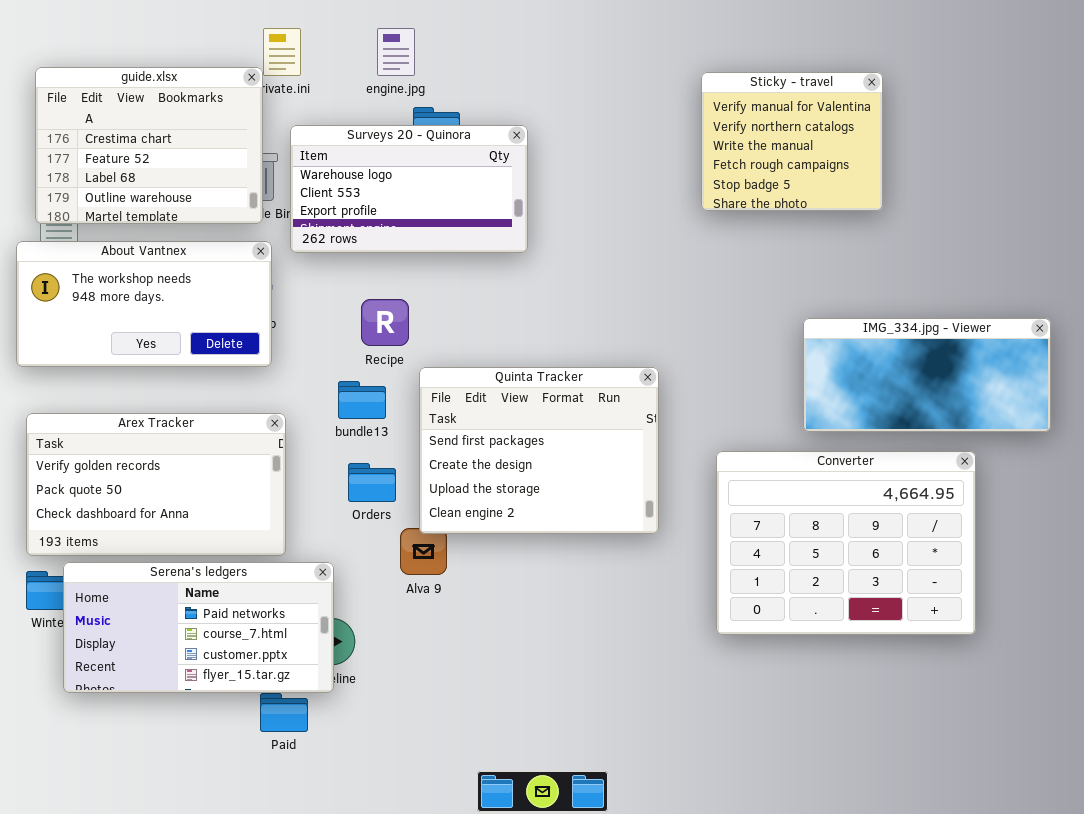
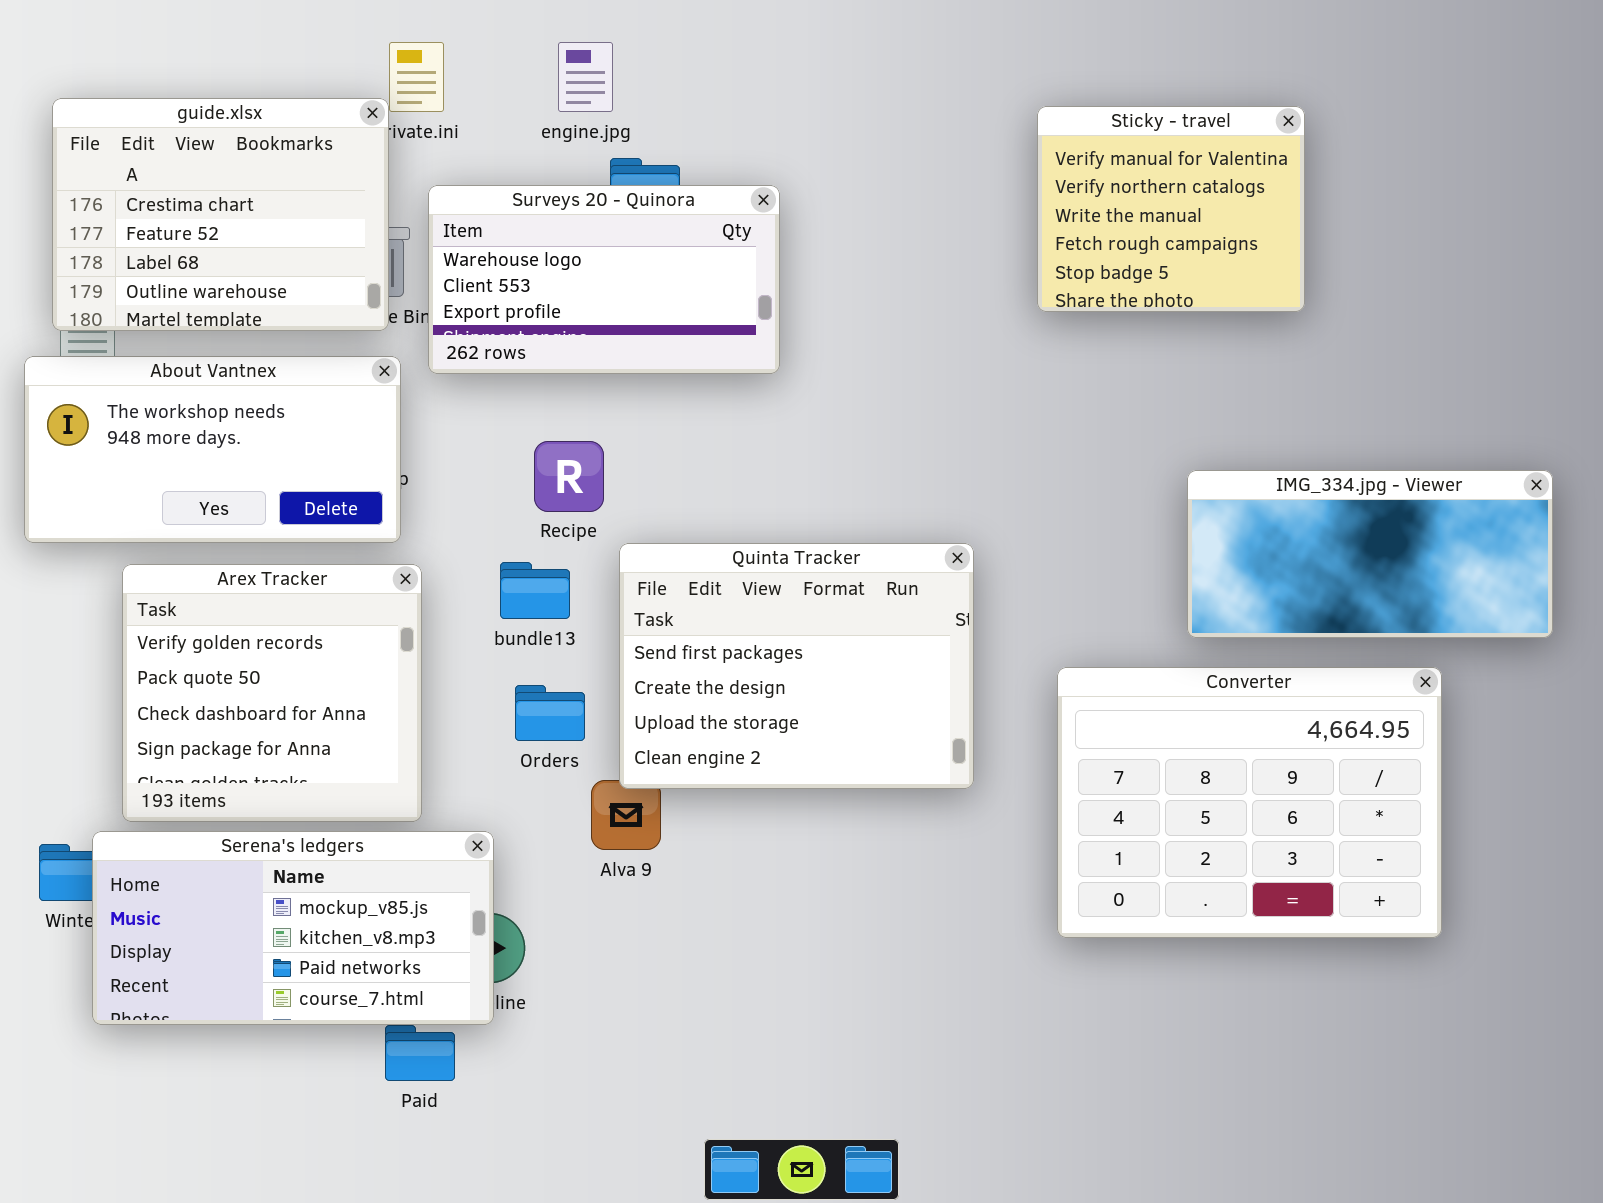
Arex Tracker: [26,413,286,556] -> [122,564,422,822], resized
Serena's ledgers: [63,562,334,693] -> [92,831,494,1025], scrolled up 2 rows

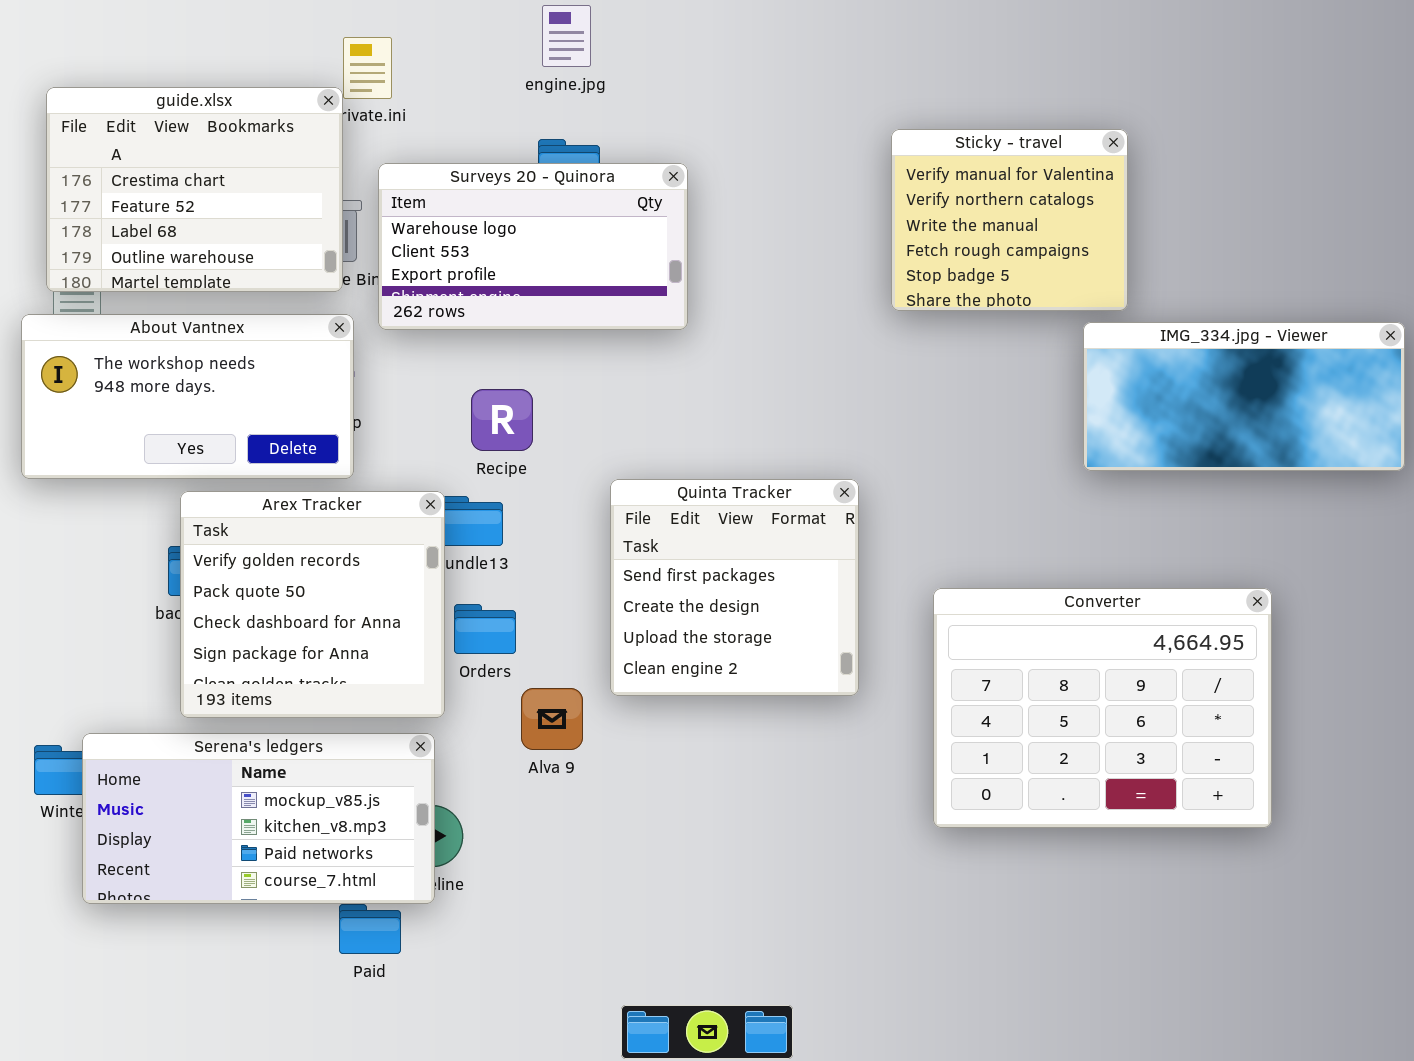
engine.jpg: [558,42,613,112] -> [542,5,591,67], moved
Sticky - travel: [1037,106,1305,312] -> [891,129,1128,311], moved
IMG_334.jpg - Viewer: [1187,470,1553,638] -> [1083,322,1405,471], moved
Quinta Tracker: [619,543,974,789] -> [610,479,859,696], resized
Arex Tracker: [122,564,422,822] -> [180,491,445,718], moved

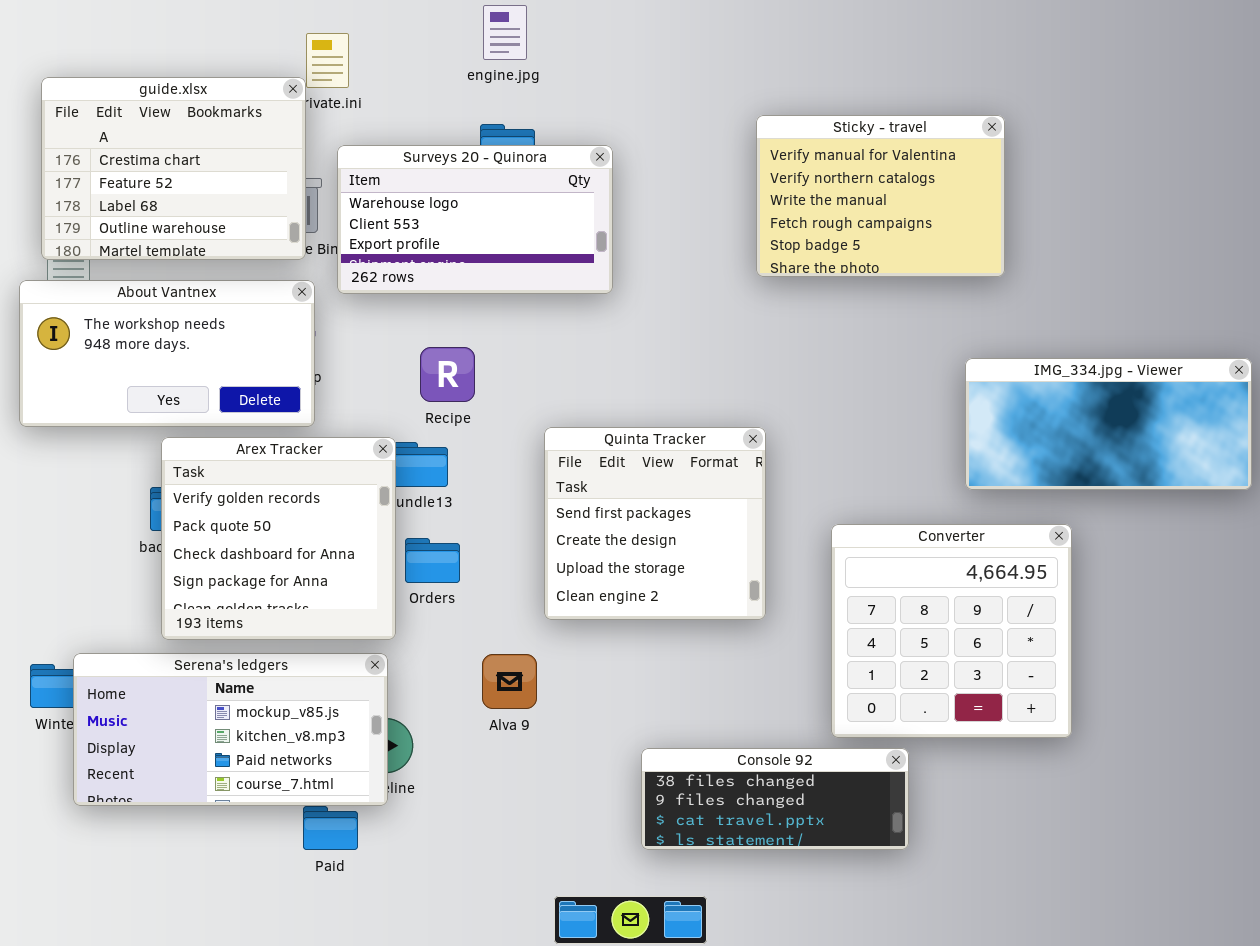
Sticky - travel: [891,129,1128,311] -> [756,115,1005,277], resized
IMG_334.jpg - Viewer: [1083,322,1405,471] -> [965,358,1252,490], moved
Converter: [933,588,1272,828] -> [831,524,1072,738], resized
Alva 9: [521,688,583,750] -> [482,654,537,709], moved
Console 92: none -> [641,748,909,850], opened

